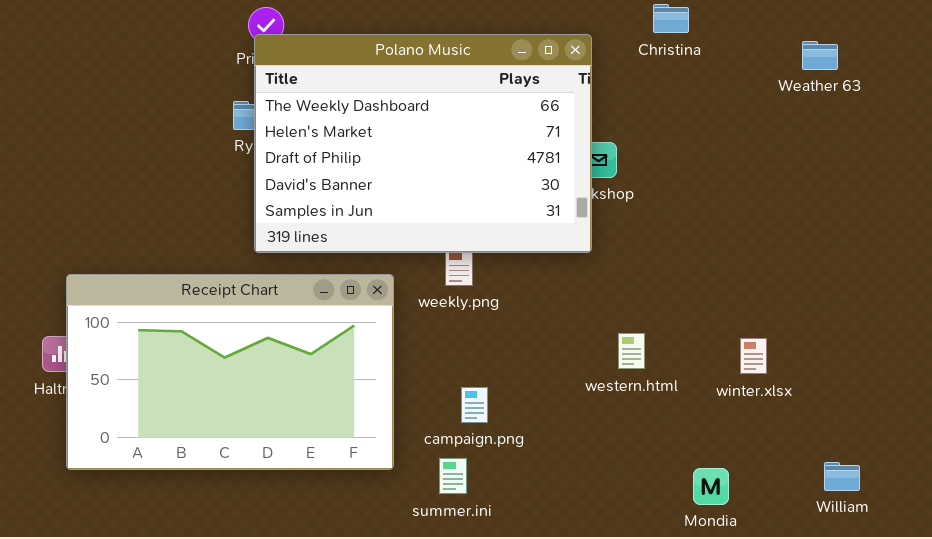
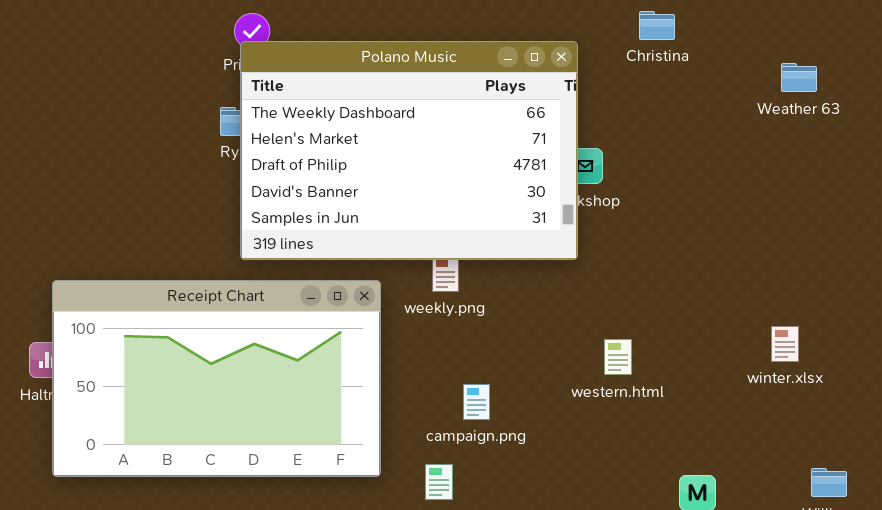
Weather 63: [802,41,838,70] -> [781,63,817,92], moved
winter.xlsx: [740,338,767,374] -> [771,326,799,362], moved
campaign.png: [461,387,488,423] -> [463,384,490,420], moved

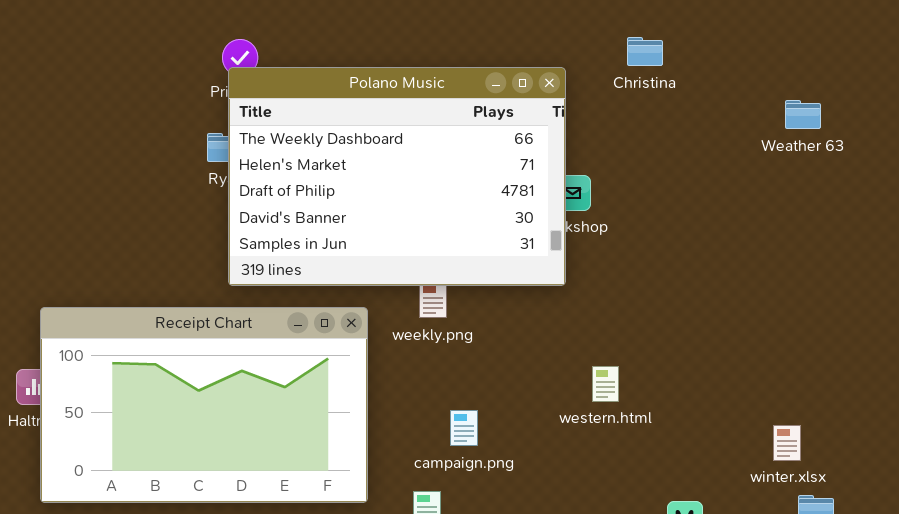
Weather 63: [781,63,817,92] -> [785,100,821,129], moved
winter.xlsx: [771,326,799,362] -> [773,425,801,461], moved

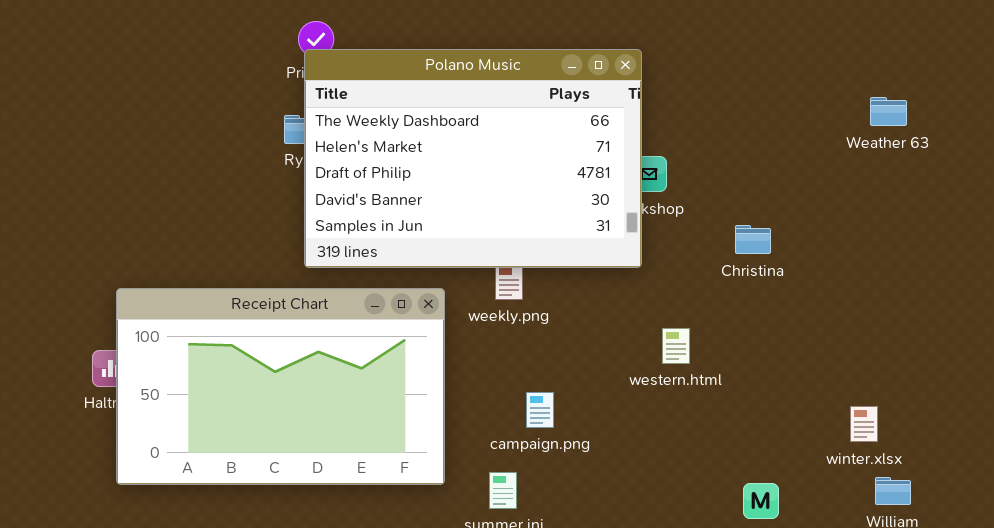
Christina: [627,37,663,66] -> [735,225,771,254], moved
Weather 63: [785,100,821,129] -> [870,97,907,126], moved
western.html: [592,366,619,402] -> [662,328,690,364], moved

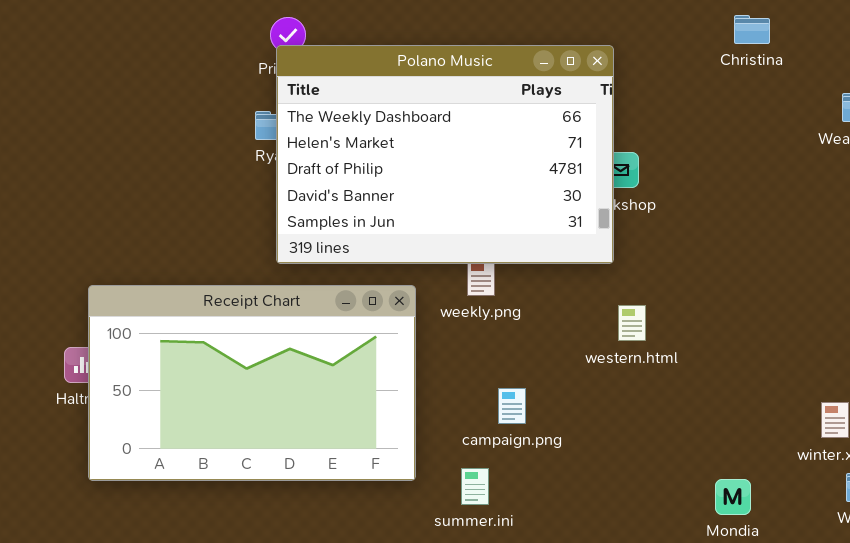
Christina: [735,225,771,254] -> [734,15,770,44], moved
western.html: [662,328,690,364] -> [618,305,646,341], moved

